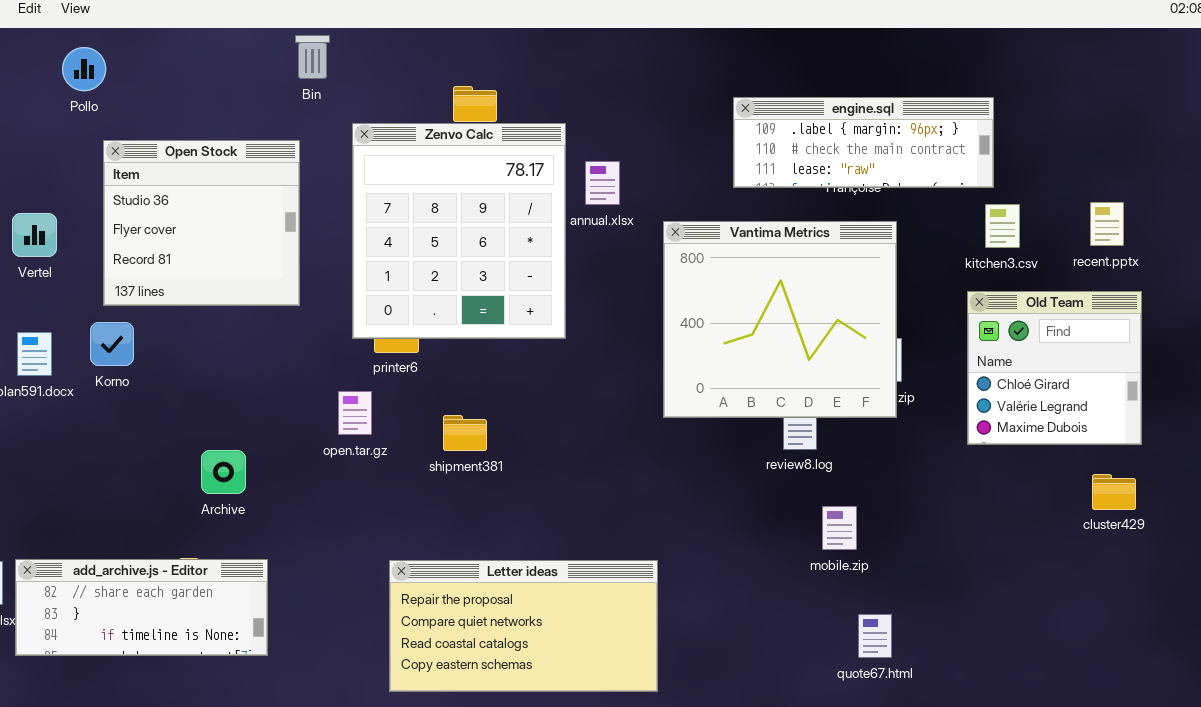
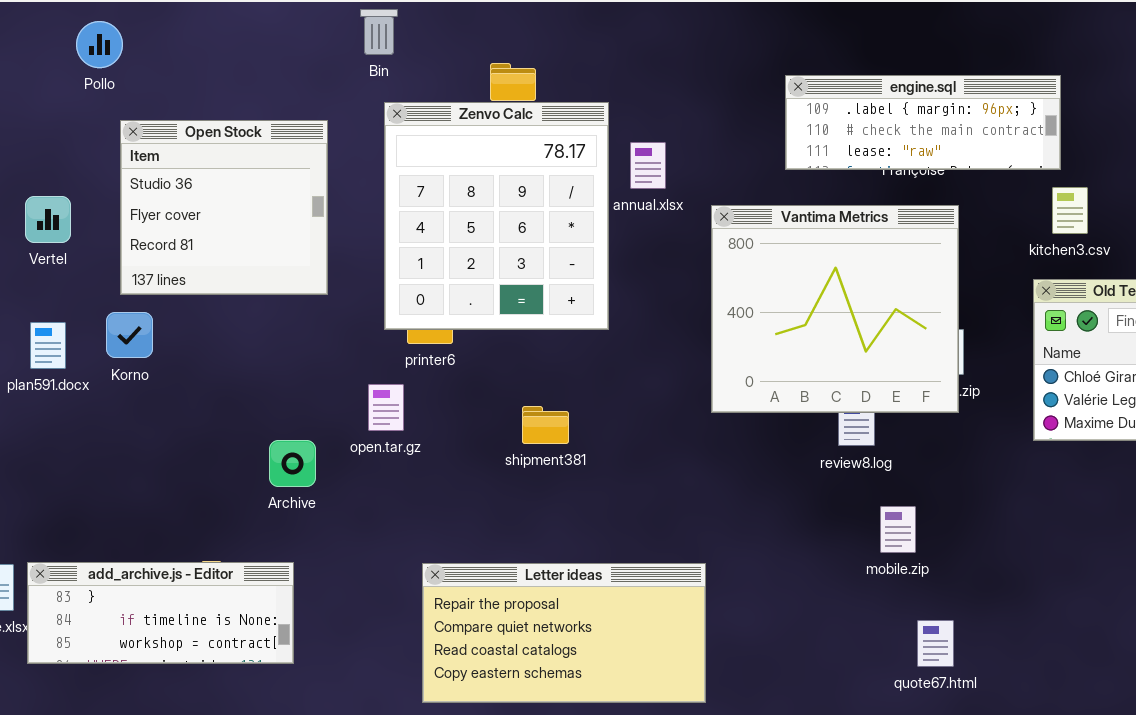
Bin: [295,35,330,79] -> [360,9,398,55], moved
shipment381: [443,415,487,451] -> [522,406,569,444], moved
Archive: [201,450,246,494] -> [269,440,316,487], moved
add_archive.js - Editor: [15,559,268,656] -> [27,562,294,664], scrolled down 1 row

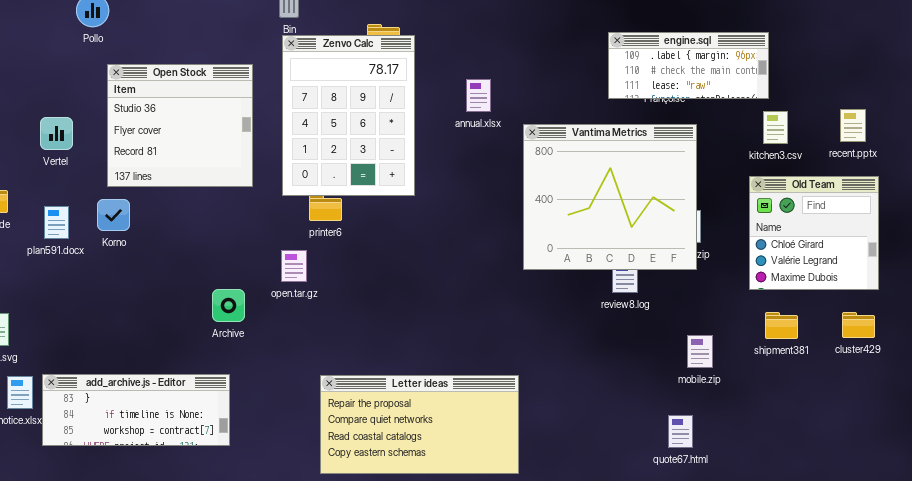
engine.sql: [785,75,1061,170] -> [608,32,769,99], resized
Zenvo Calc: [384,102,609,330] -> [282,35,415,196], moved, resized
shipment381: [522,406,569,444] -> [765,312,798,339], moved
mobile.zip: [880,506,916,553] -> [687,335,713,368], moved

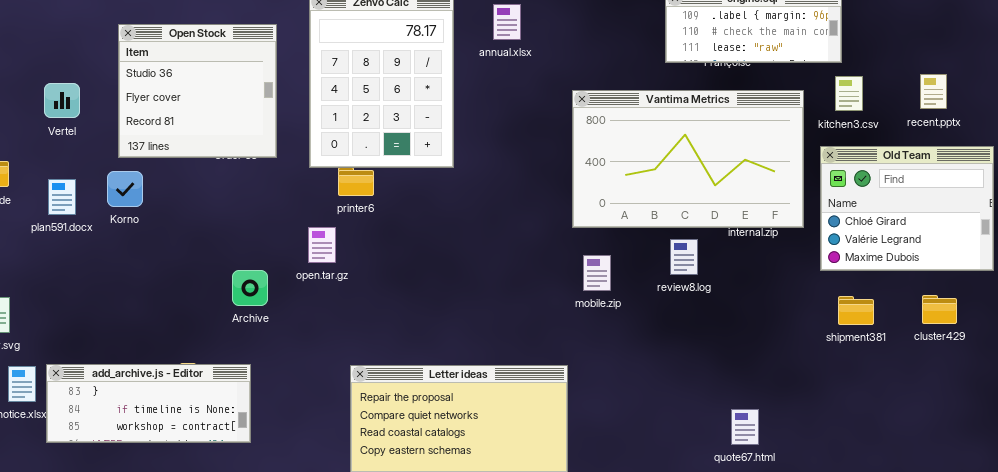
annual.xlsx: [466,79,491,112] -> [493,4,521,40], moved
Vantima Metrics: [523,124,697,270] -> [572,90,804,228], resized
Old Team: [749,176,879,290] -> [820,146,994,271], resized
mobile.zip: [687,335,713,368] -> [583,255,611,291], moved

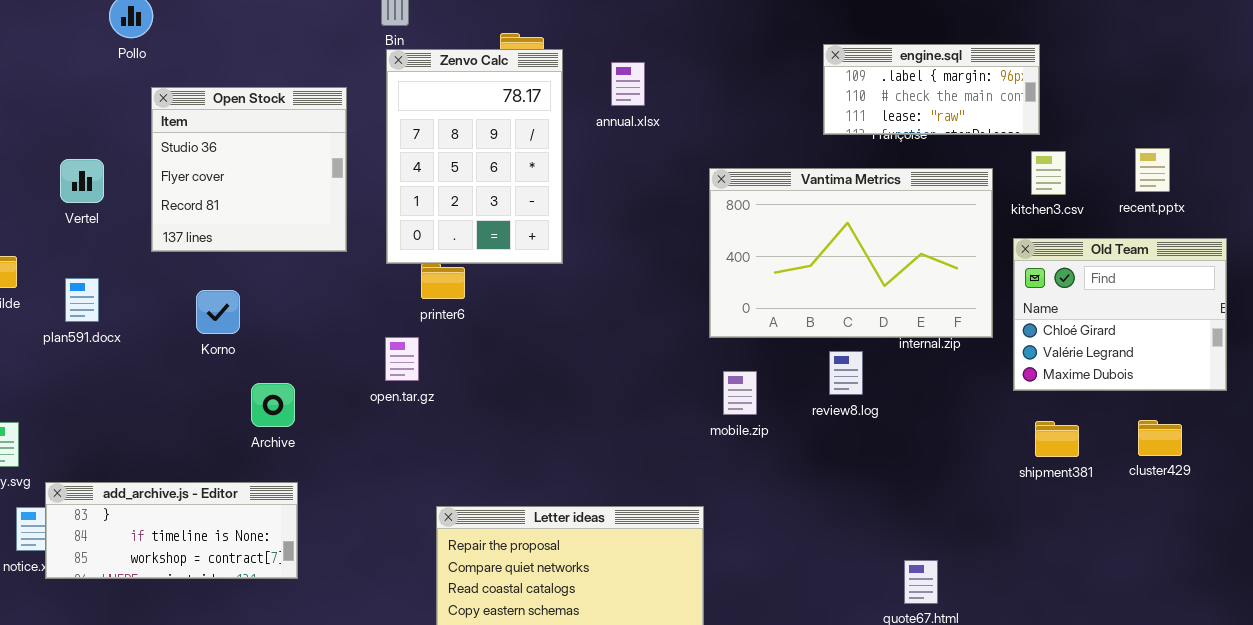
Korno: [107,171,143,207] -> [196,290,240,334], moved
Archive: [232,270,268,306] -> [251,383,295,427], moved
add_archive.js - Editor: [46,364,251,443] -> [45,482,298,579], moved

